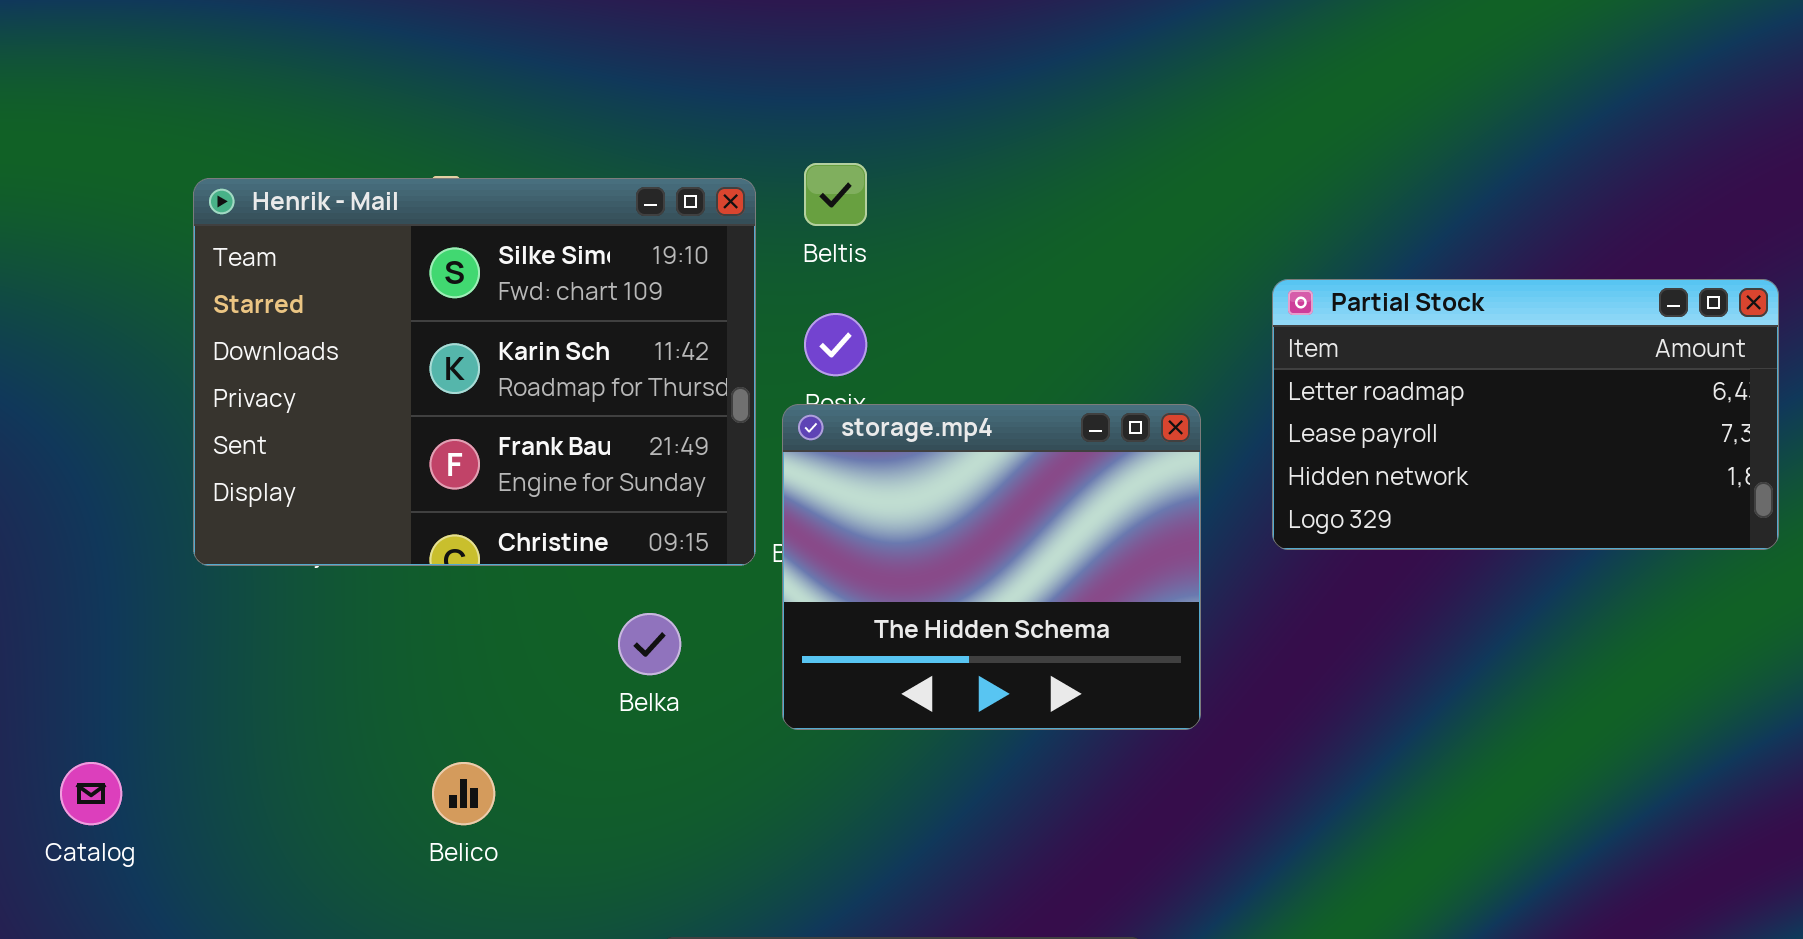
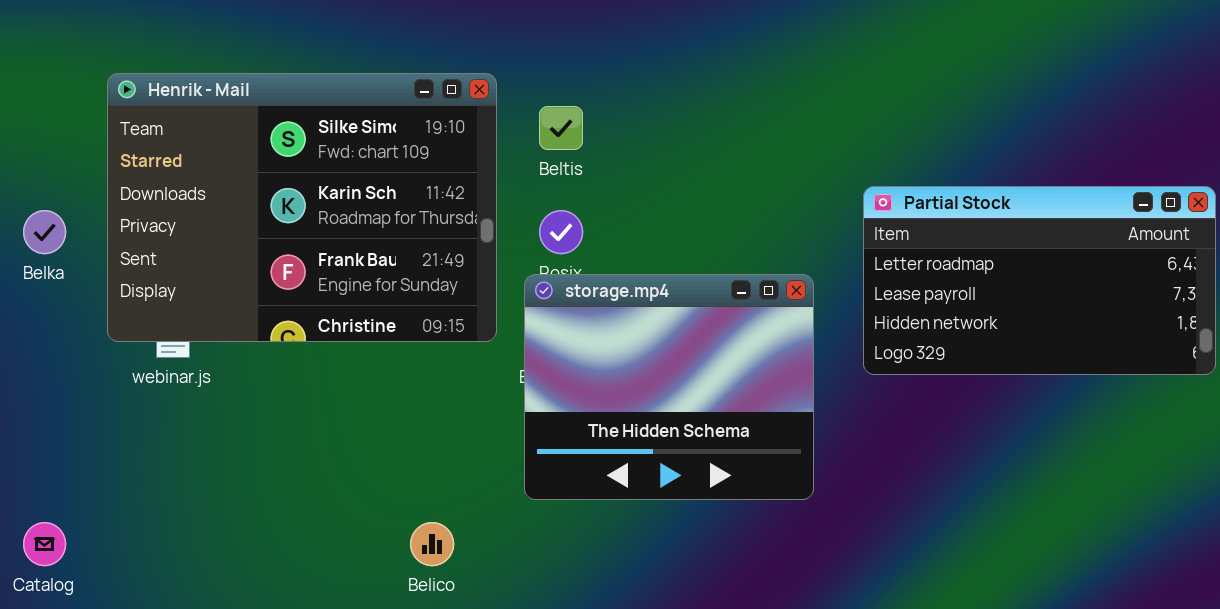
Henrik - Mail: [193,178,756,566] -> [107,73,497,342], moved
Belka: [618,613,681,675] -> [23,210,66,254], moved
Belico: [432,762,495,825] -> [410,522,454,566], moved

